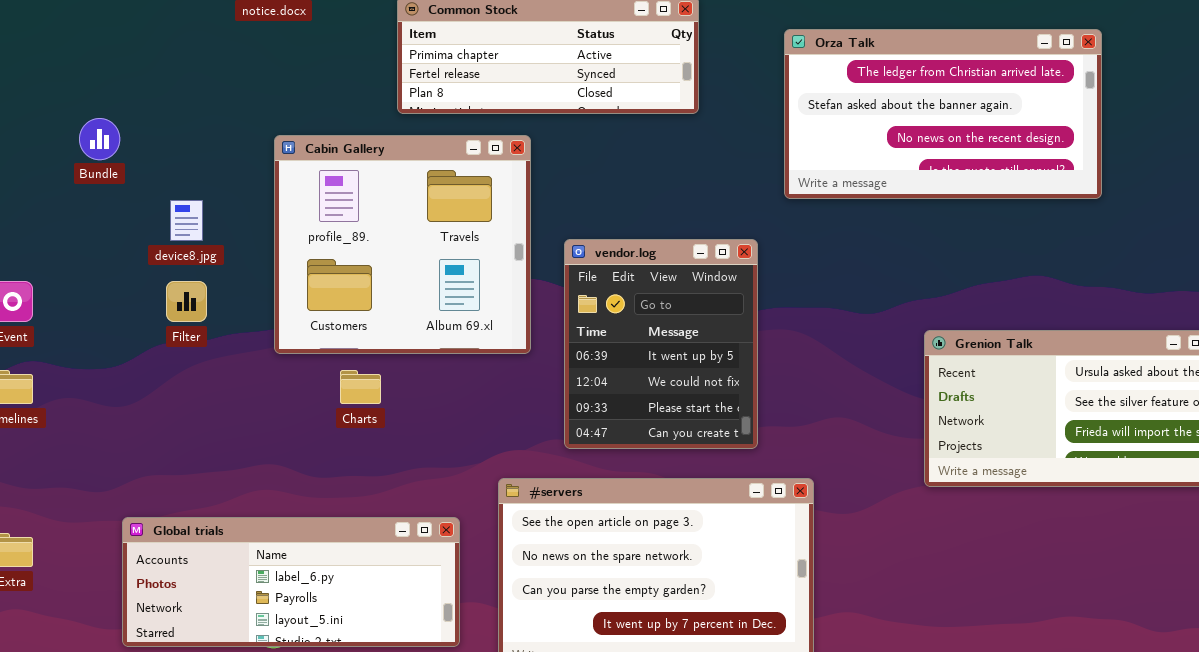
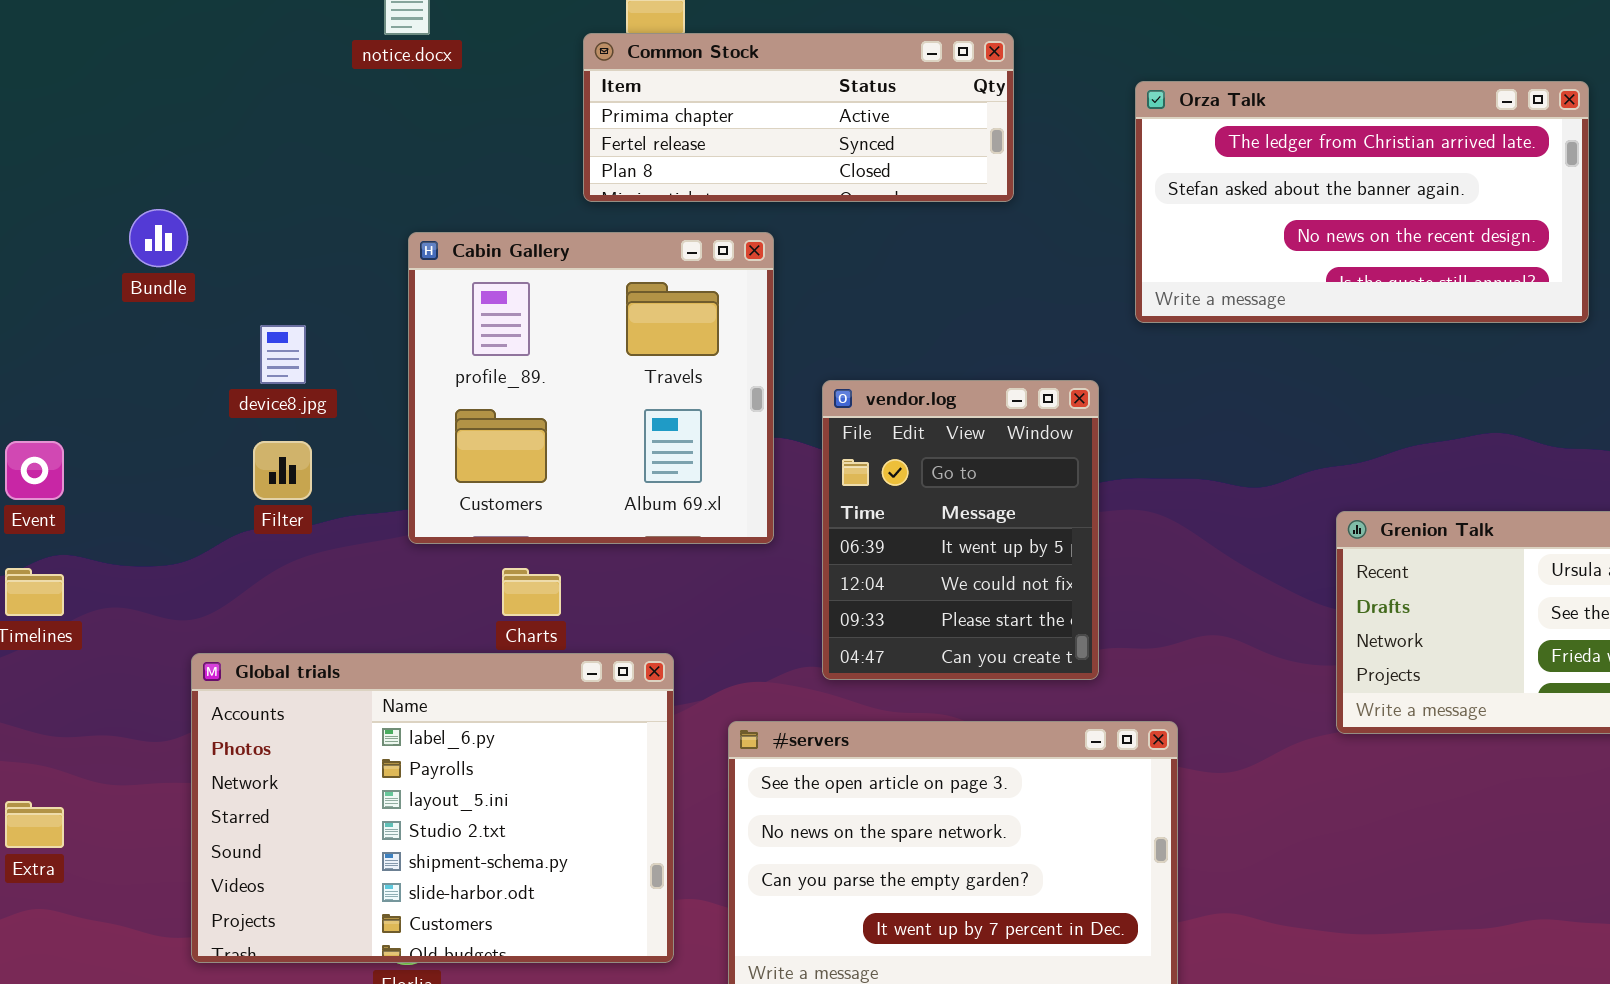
Global trials: [122,517,460,647] -> [191,653,674,963], resized

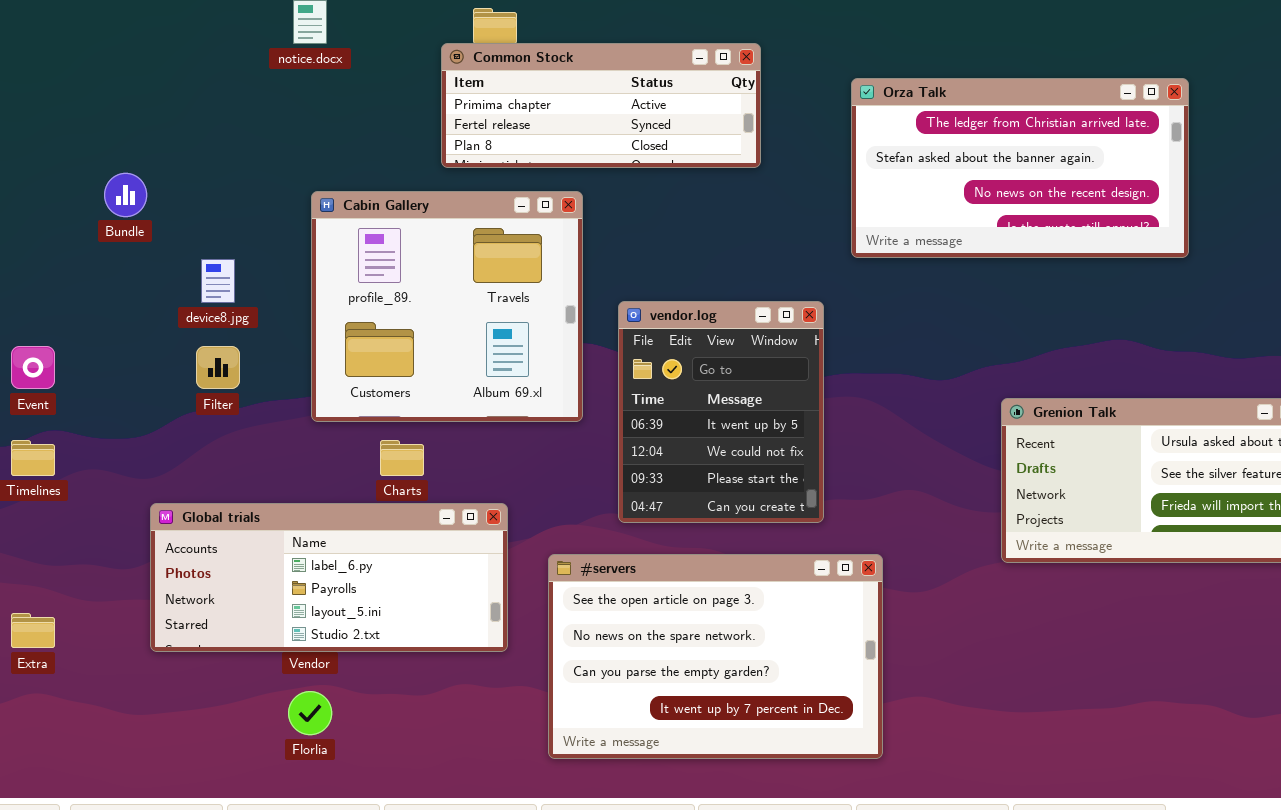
Global trials: [191,653,674,963] -> [150,503,508,652], resized

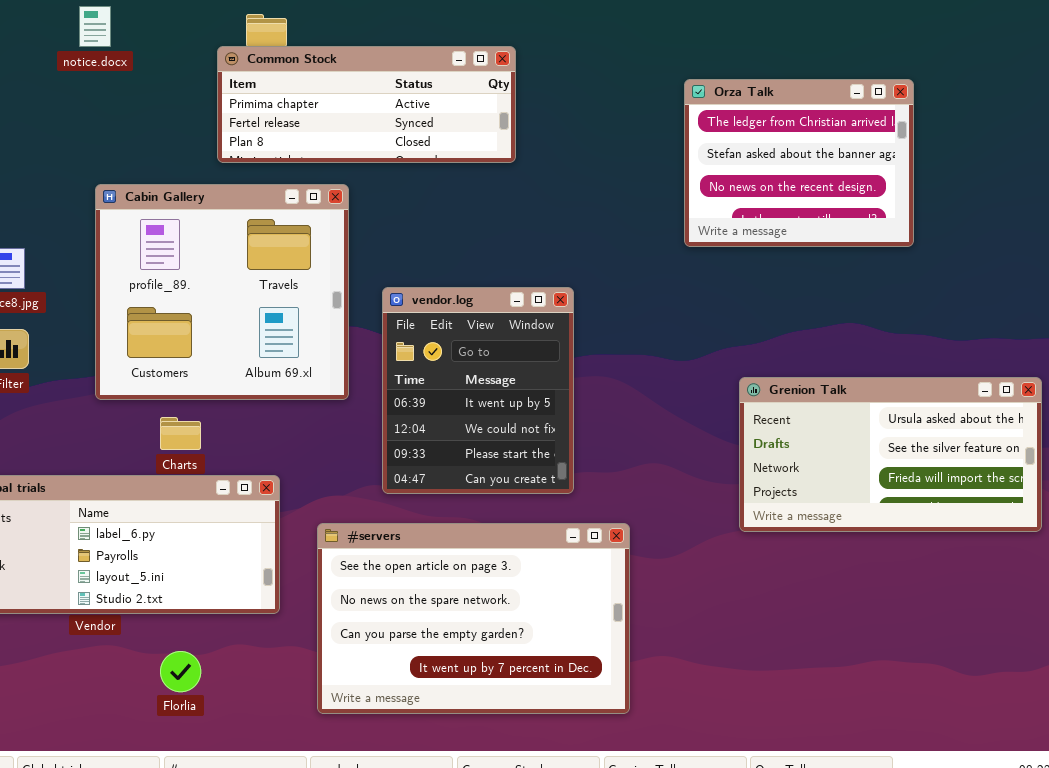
Orza Talk: [851,78,1189,258] -> [684,79,914,247], resized
Florlia: [288,691,332,735] -> [160,651,201,692], moved

